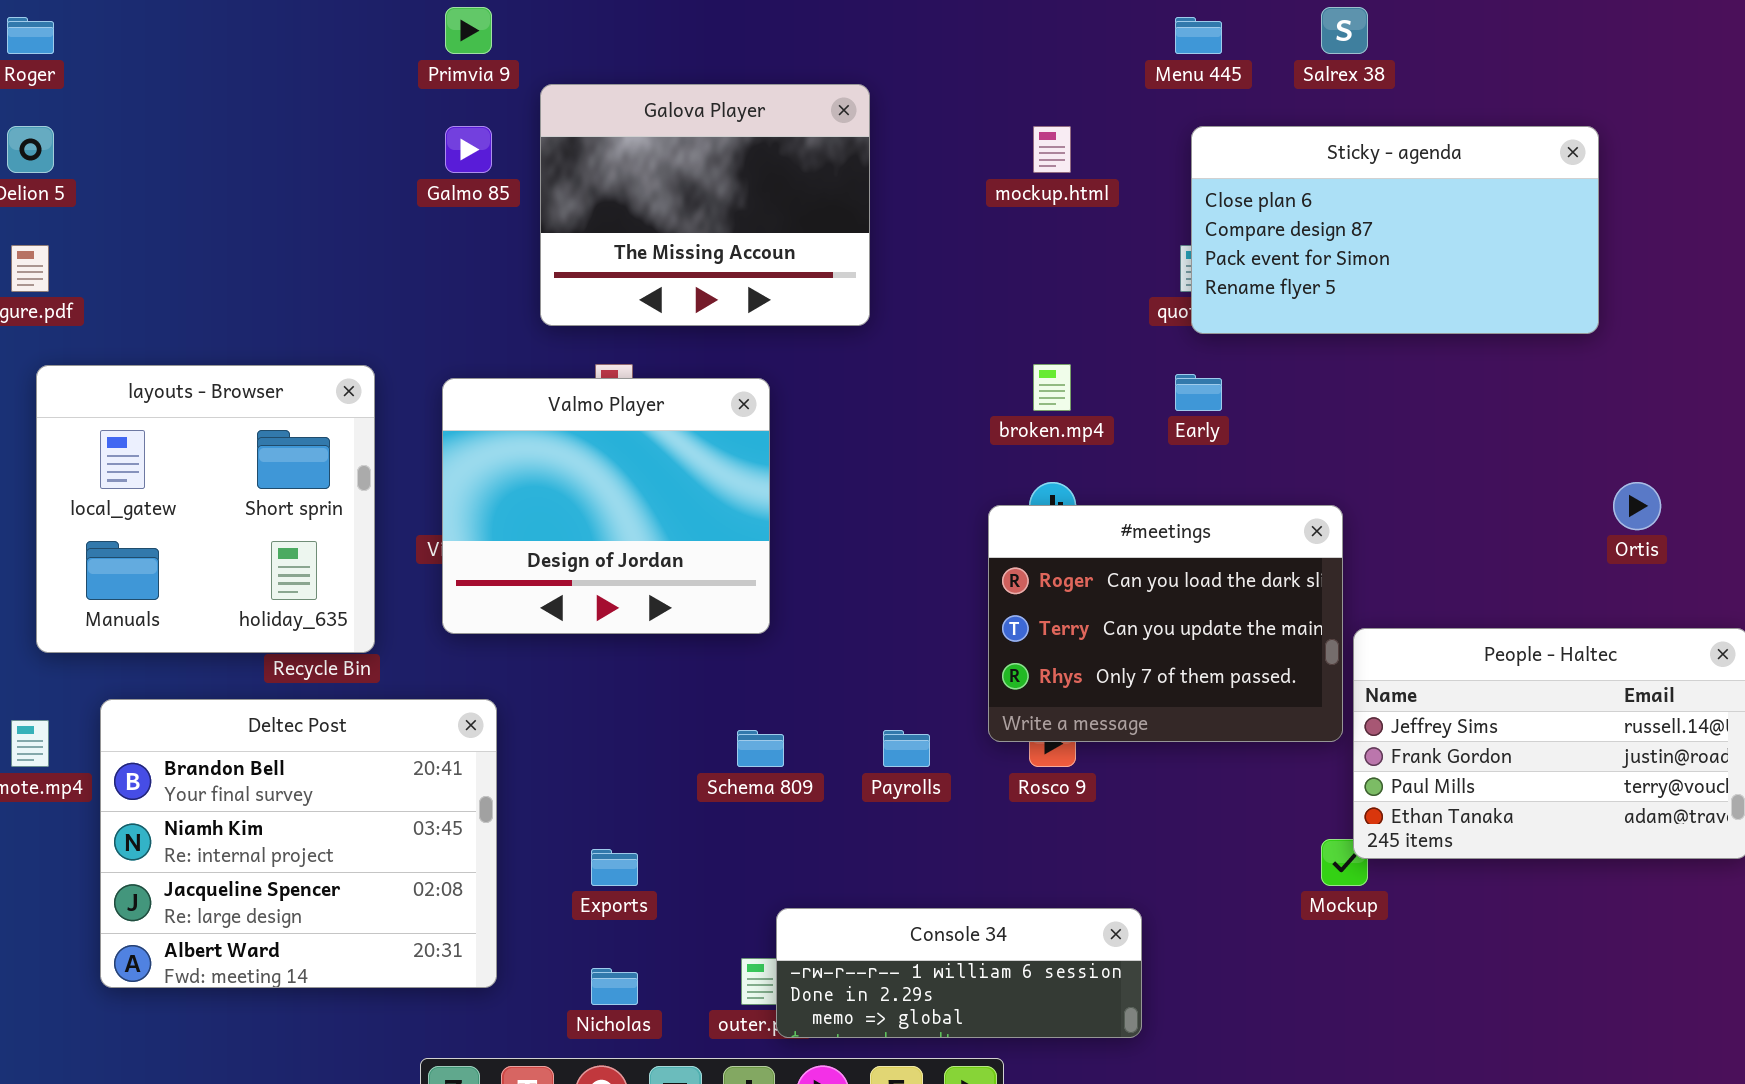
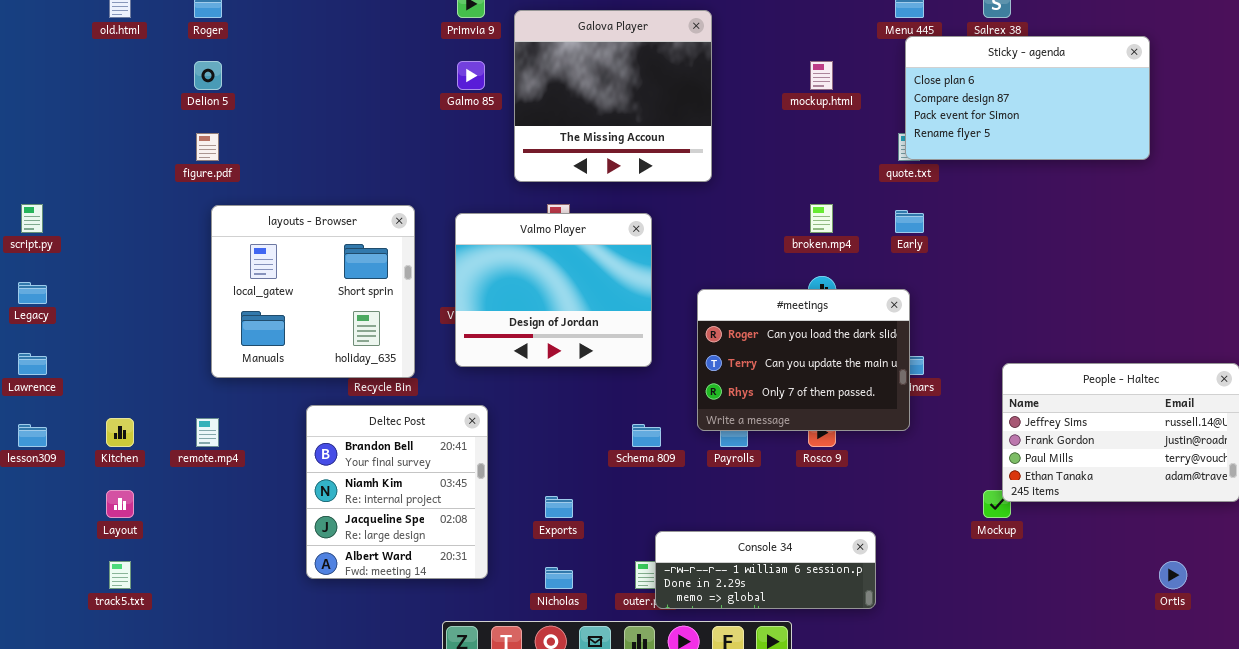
Galova Player: [540,84,870,326] -> [514,10,712,182], resized
Sticky - agenda: [1191,126,1599,334] -> [905,36,1150,160], moved
Ortis: [1613,482,1661,530] -> [1159,561,1187,589], moved
#meetings: [988,505,1343,742] -> [697,289,910,431], moved
Deltec Post: [100,699,497,988] -> [306,405,488,579], resized

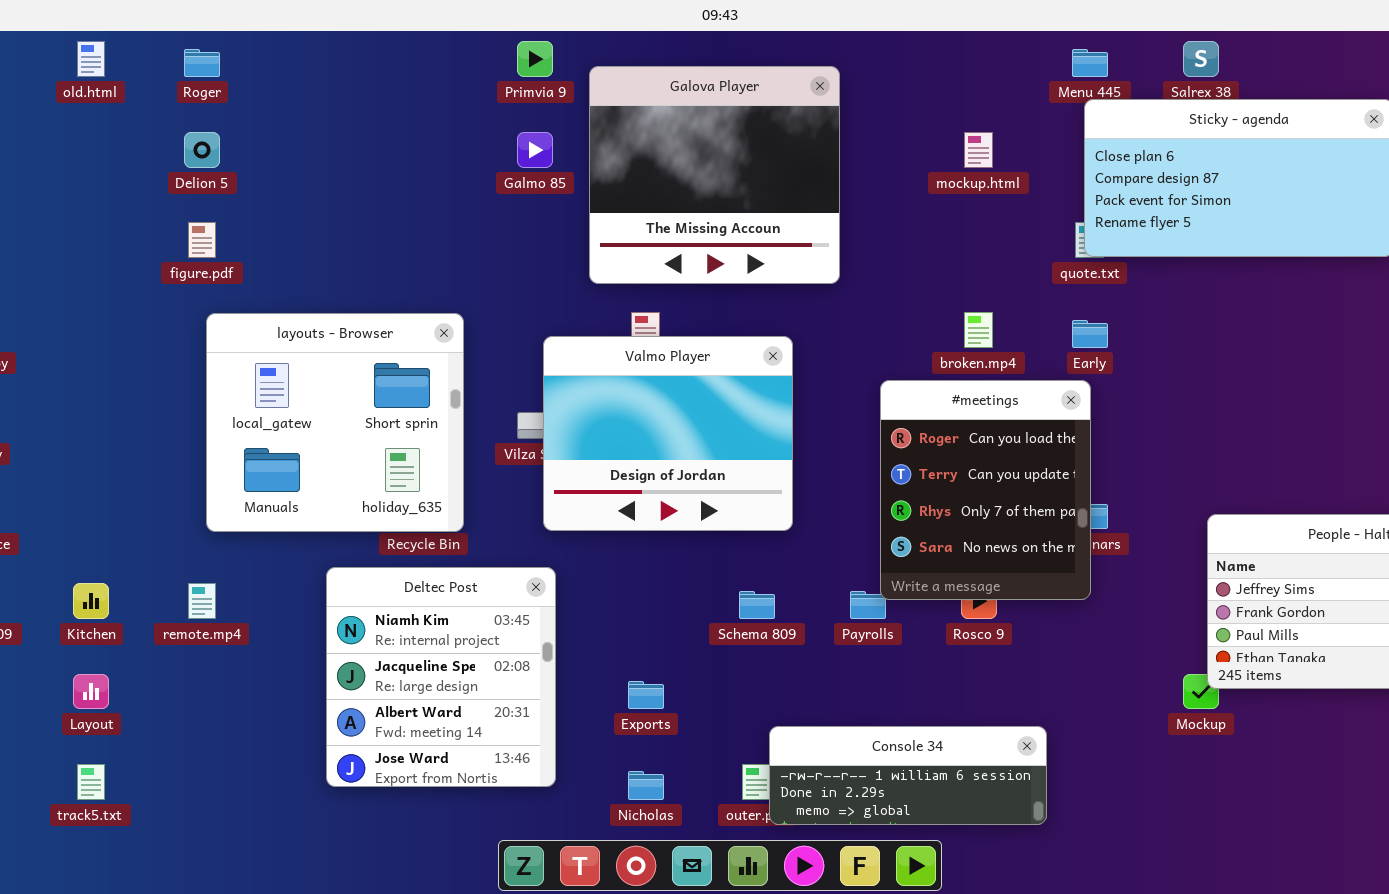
Valmo Player: [455,213,652,367] -> [543,336,793,531], moved
#meetings: [697,289,910,431] -> [880,380,1091,600], resized
Deltec Post: [306,405,488,579] -> [326,567,556,787], scrolled down 1 row

